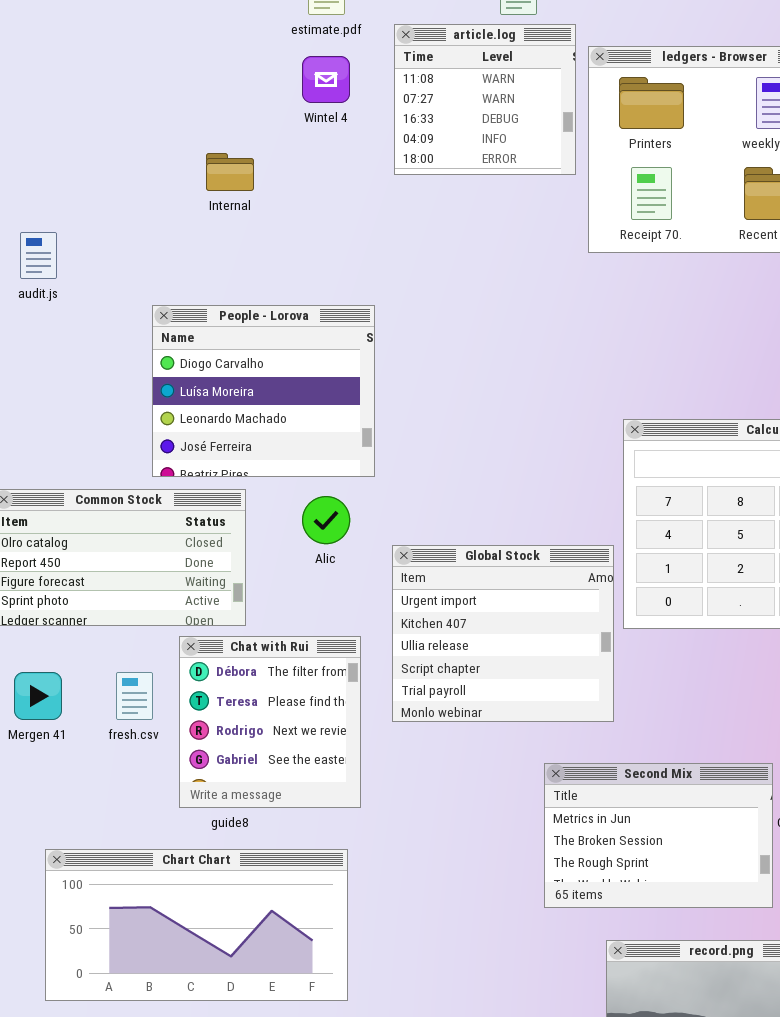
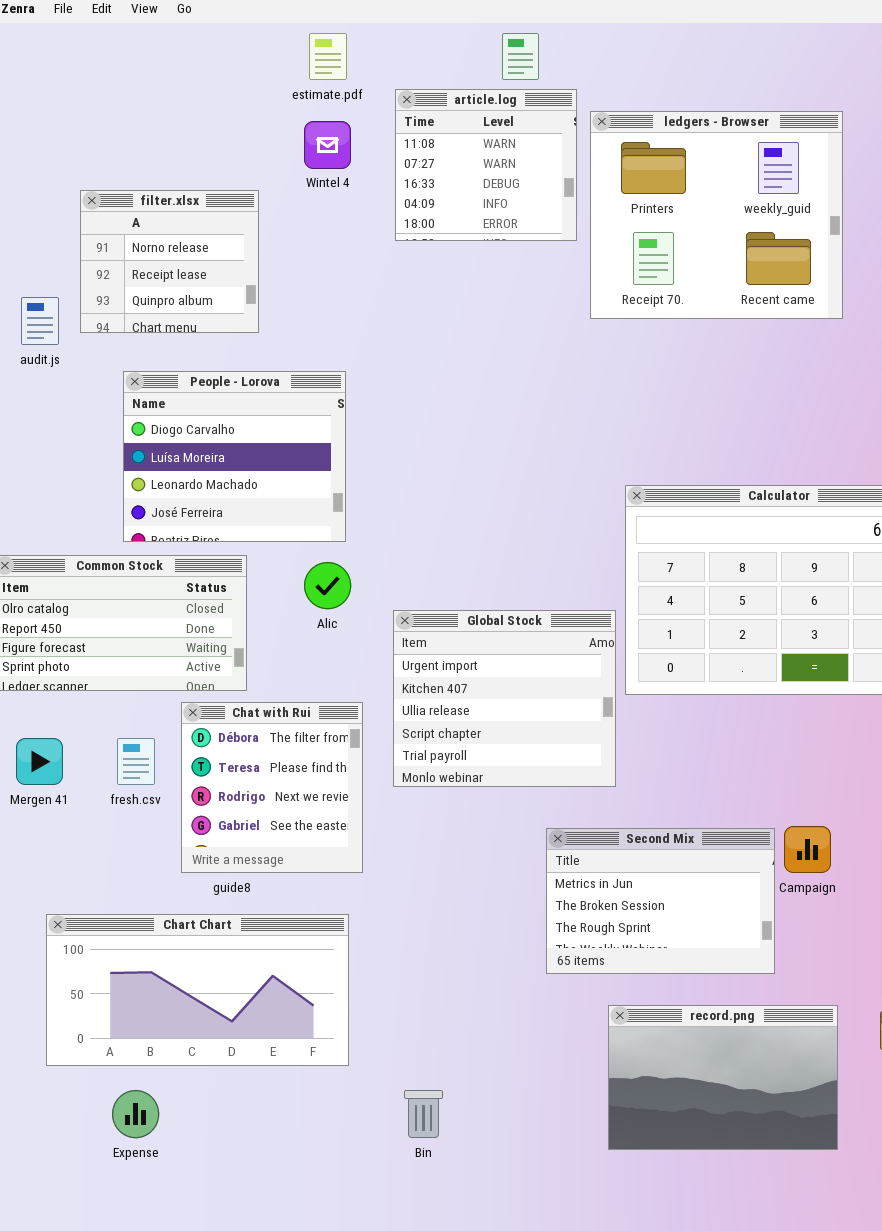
filter.xlsx: none -> [80,190,259,333], opened
People - Lorova: [152,305,375,477] -> [123,371,346,542], moved

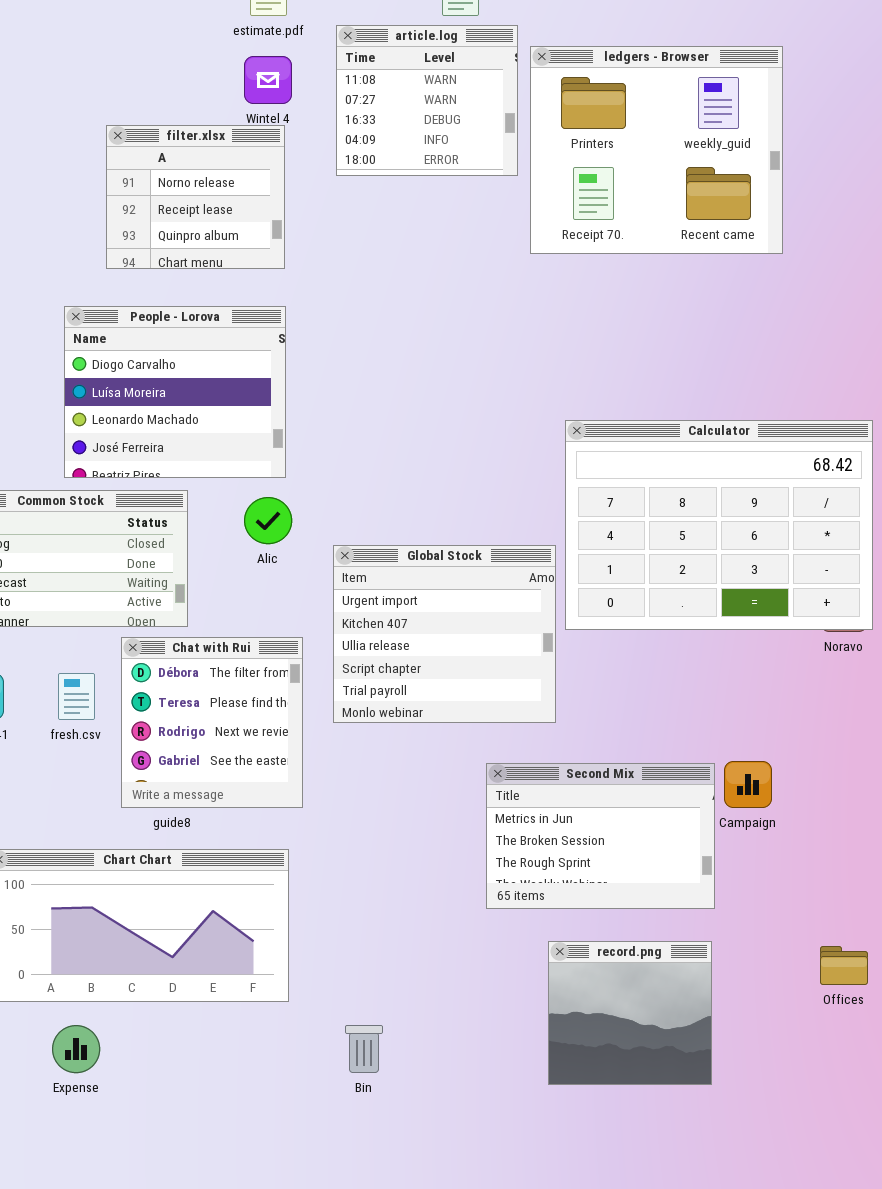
filter.xlsx: [80,190,259,333] -> [106,125,285,269], moved
record.png: [608,1005,838,1150] -> [548,941,712,1085], resized

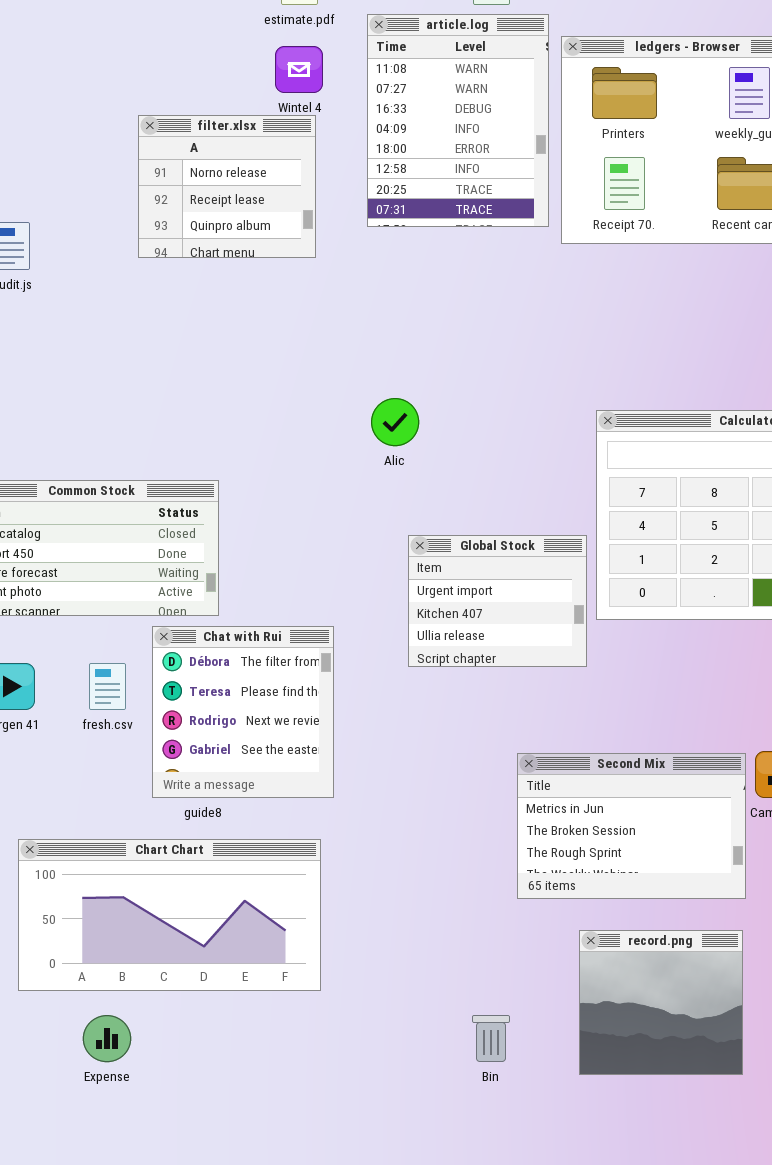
article.log: [336,25,518,176] -> [367,14,549,227], resized
People - Lorova: [64,306,286,478] -> none, closed
Alic: [244,497,292,544] -> [371,398,419,446], moved
Global Stock: [333,545,556,723] -> [408,535,587,667], resized
Bin: [345,1025,383,1073] -> [472,1015,510,1062], moved

